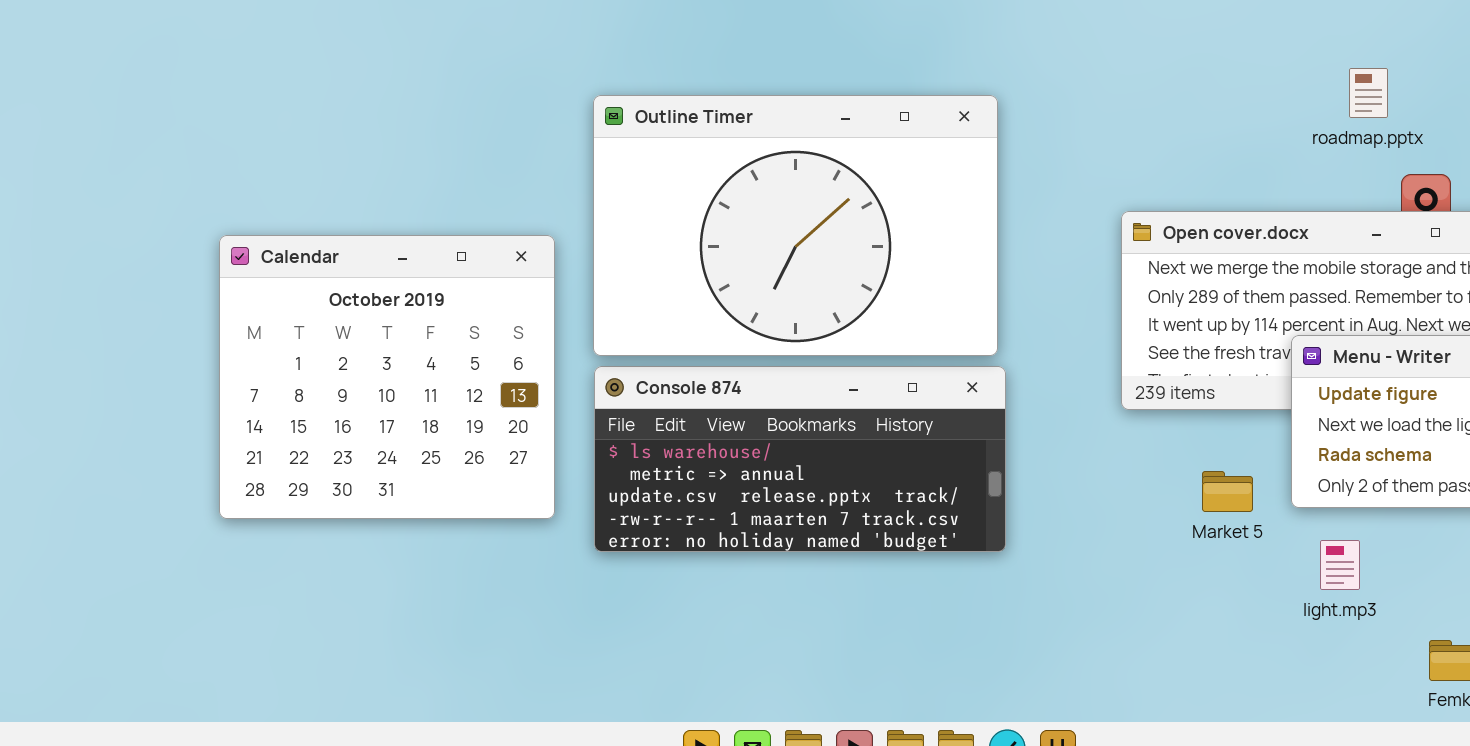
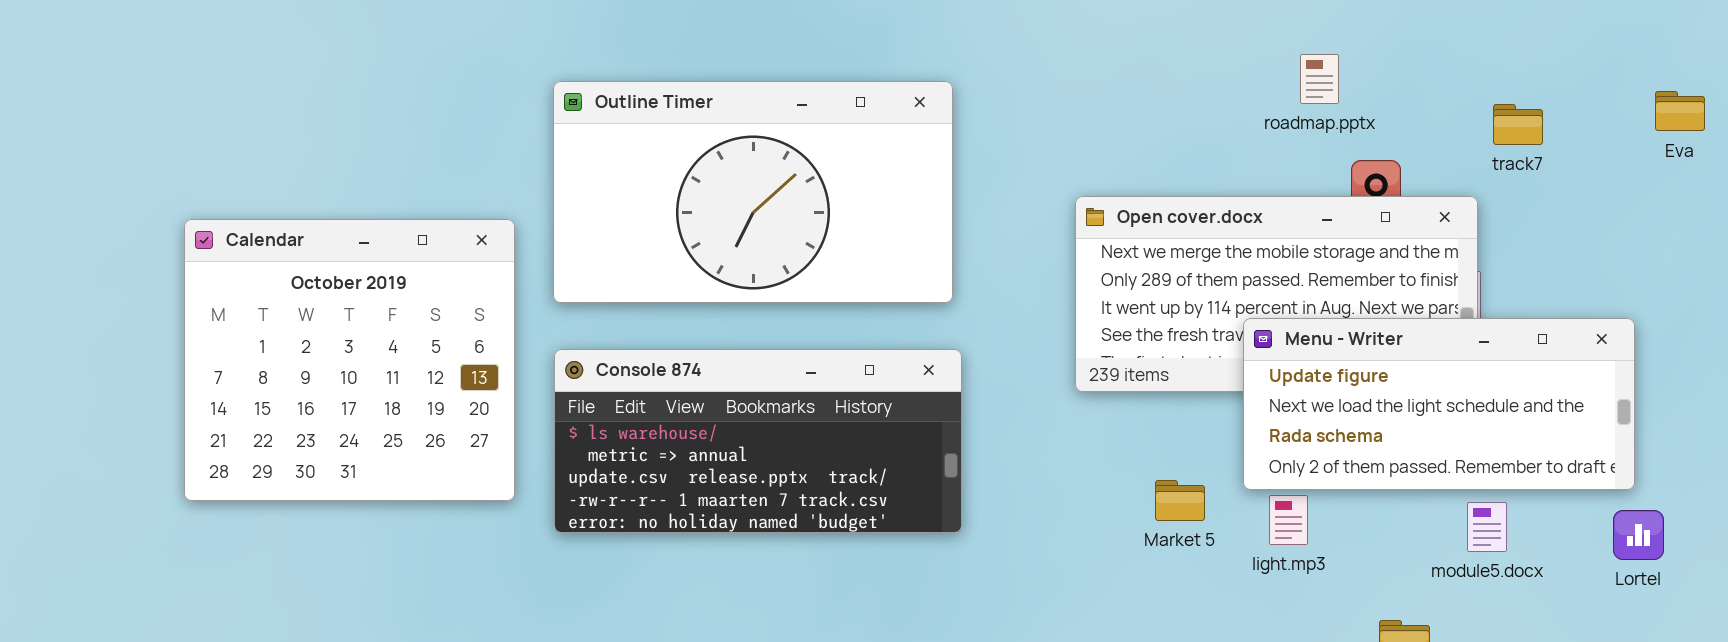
Outline Timer: [593,95,998,356] -> [553,81,953,303], resized
Market 5: [1202,471,1253,512] -> [1155,480,1205,521], moved
light.mp3: [1320,540,1360,590] -> [1269,495,1308,545], moved

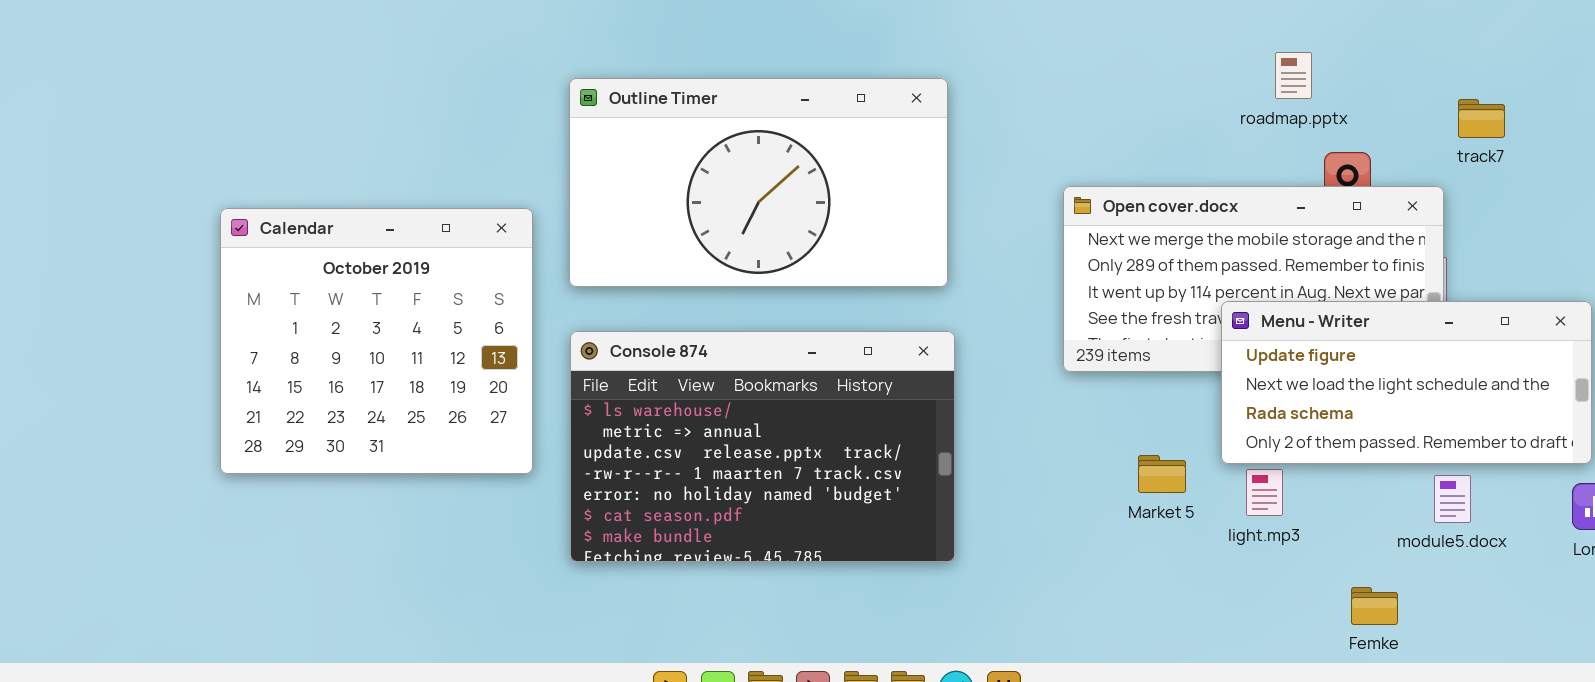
Console 874: [554,349,962,533] -> [570,331,955,562], resized

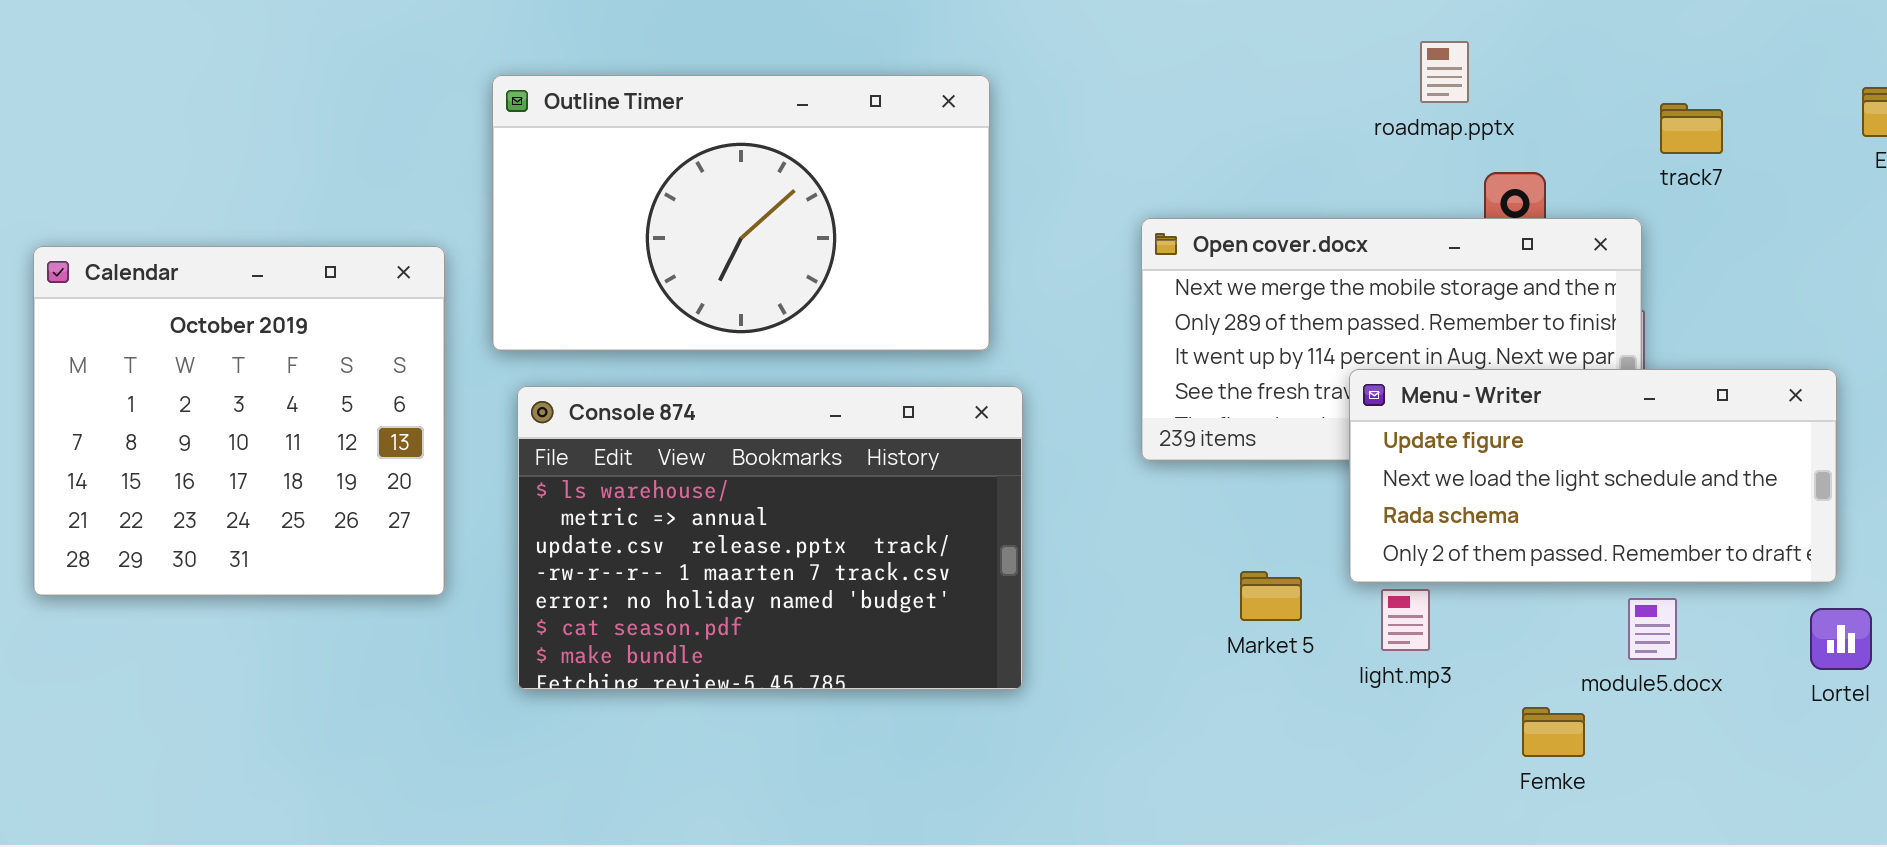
Console 874: [570,331,955,562] -> [517,386,1023,690], moved
Femke: [1351,587,1398,625] -> [1522,707,1585,757], moved

